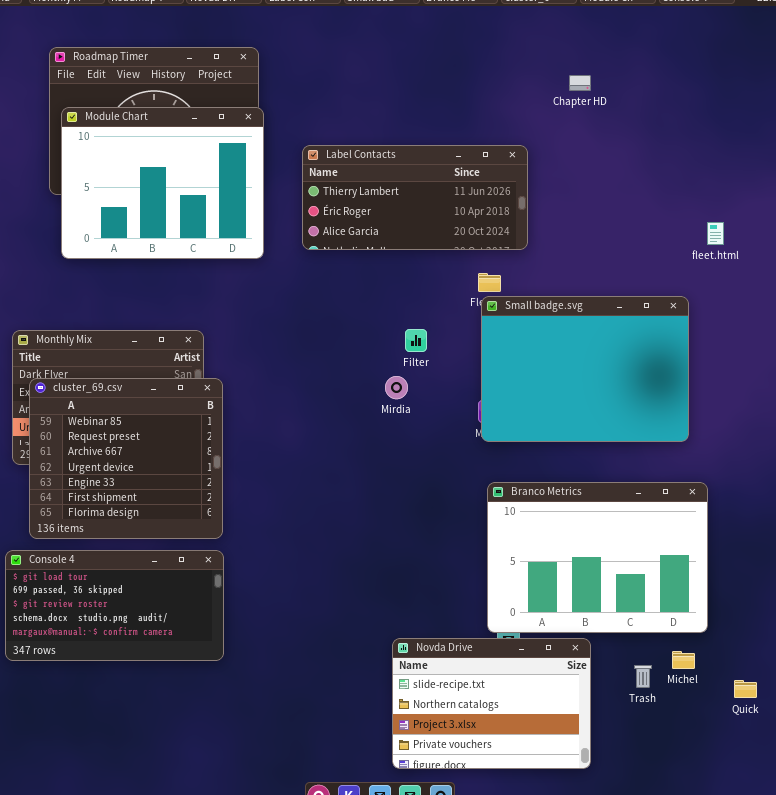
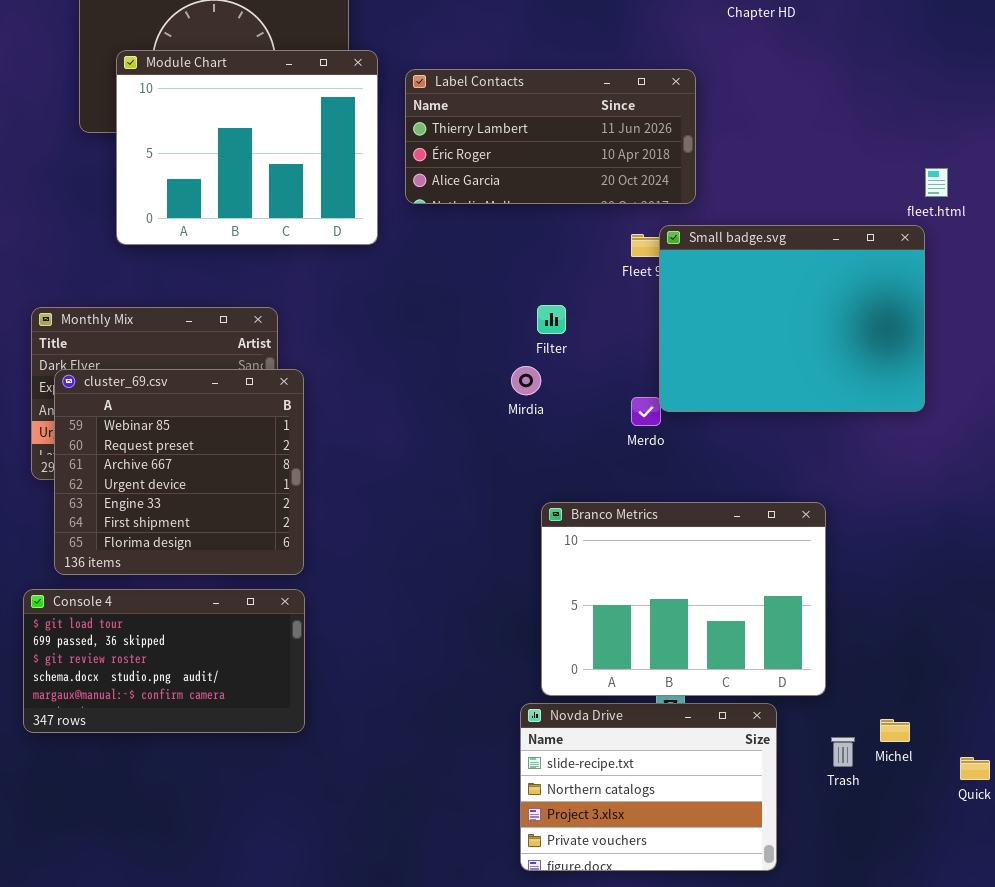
Module Chart: [61,107,264,259] -> [116,50,378,245], moved
Small badge.svg: [481,296,689,442] -> [659,225,925,412], moved
Branco Metrics: [487,482,708,633] -> [541,502,826,696], moved

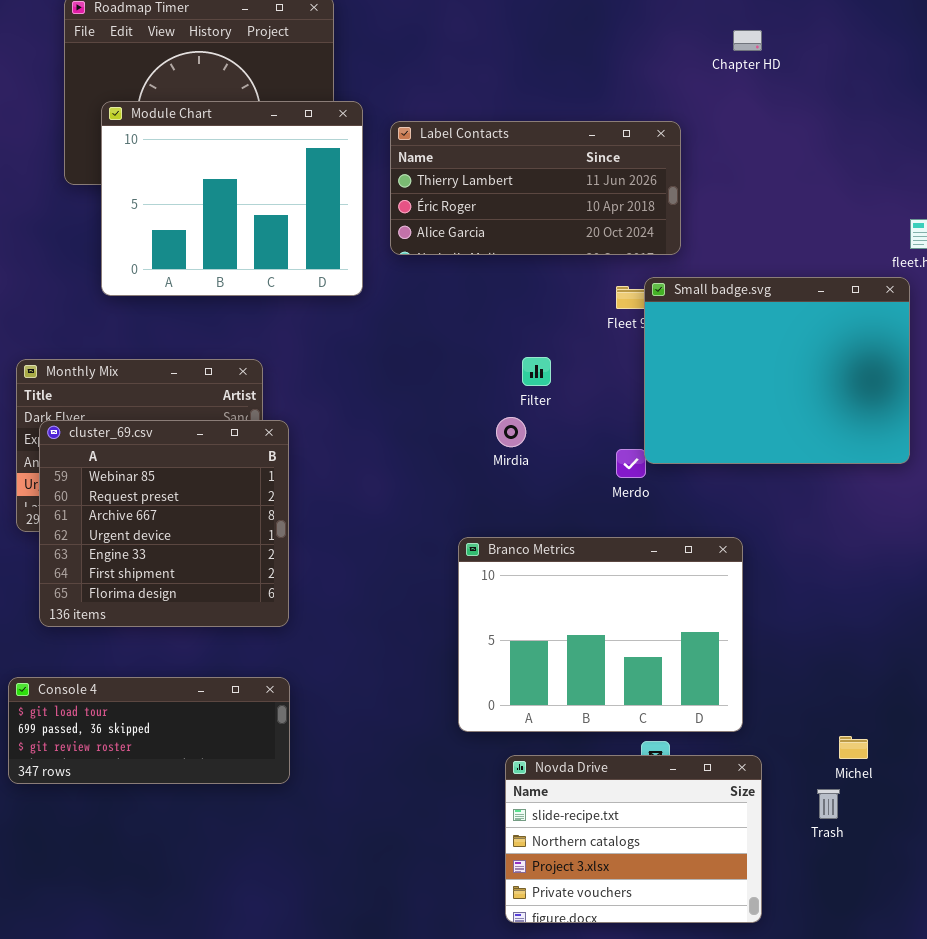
Branco Metrics: [541,502,826,696] -> [458,537,743,732], moved
Console 4: [23,589,305,733] -> [8,677,290,784], resized
Michel: [880,719,910,742] -> [839,736,868,759], moved

